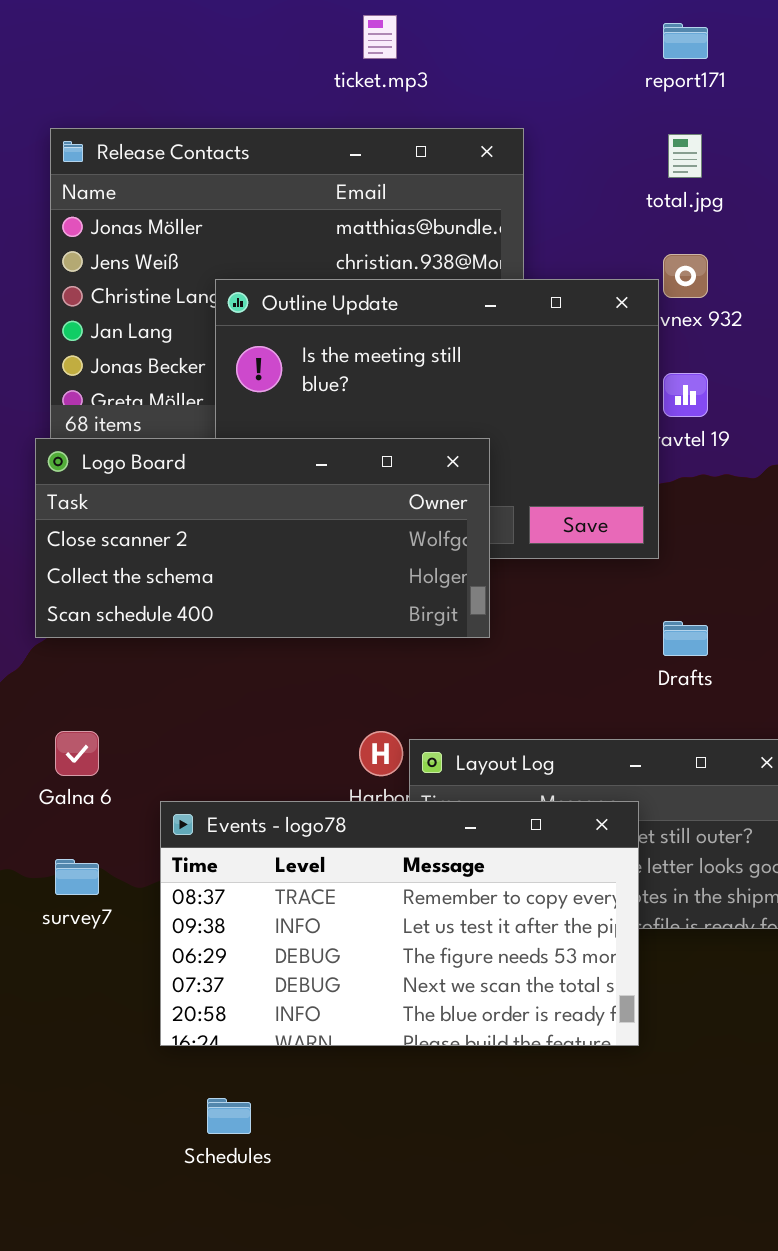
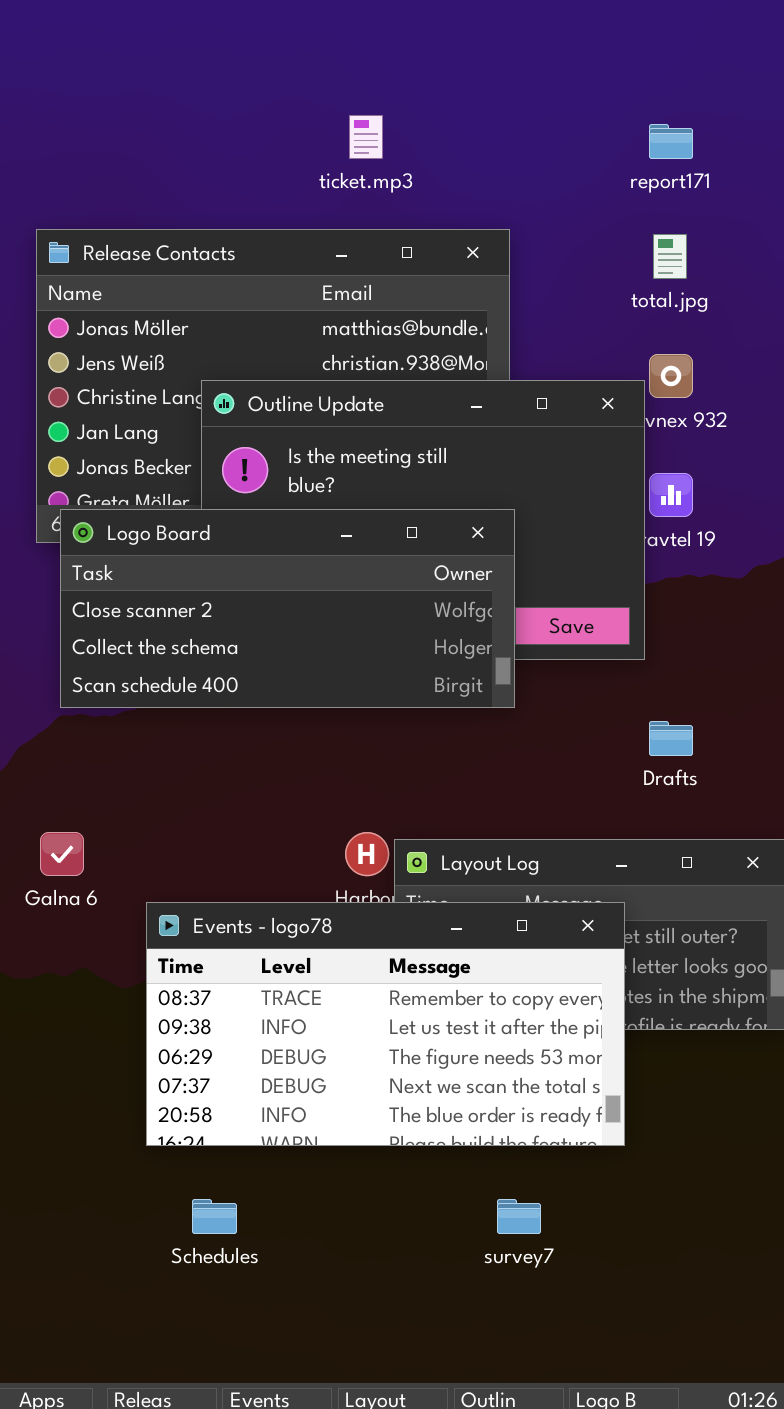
Logo Board: [35,438,490,638] -> [60,509,515,708], moved
survey7: [55,859,99,895] -> [497,1199,541,1234], moved

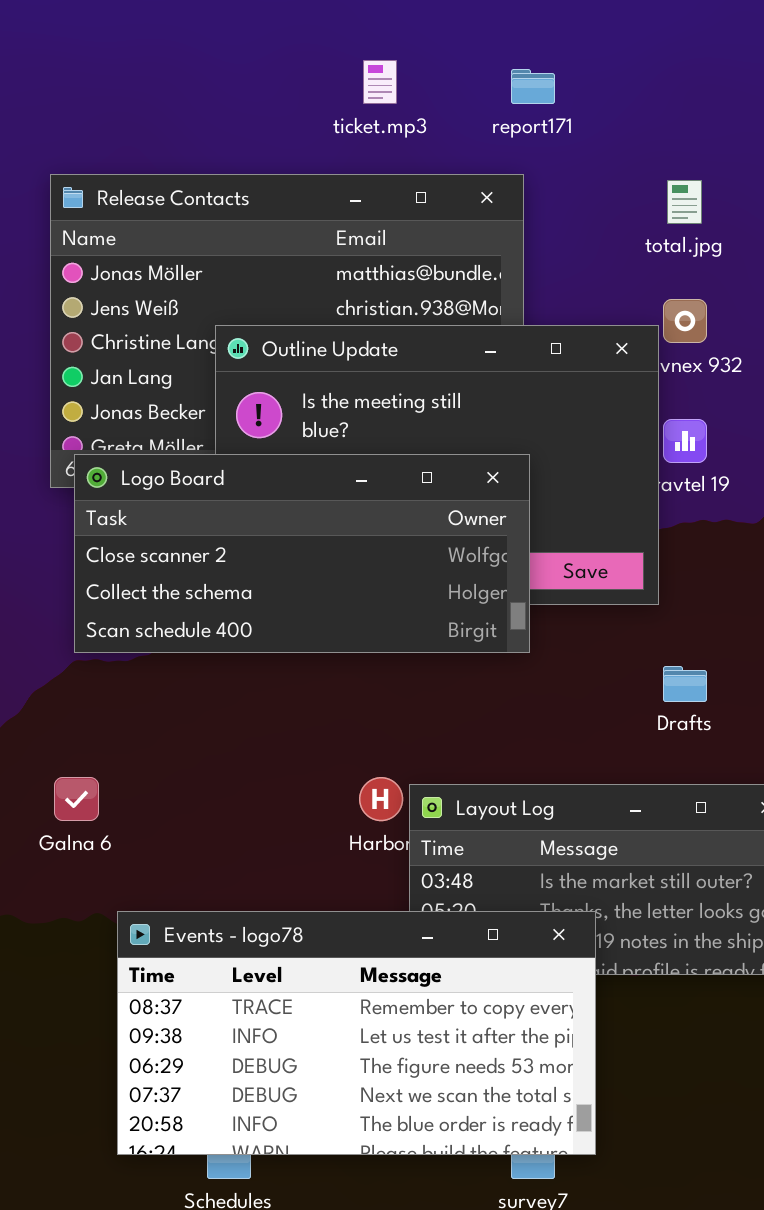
report171: [649,124,693,159] -> [511,69,555,104], moved
Events - logo78: [146,902,625,1146] -> [117,911,596,1155], moved

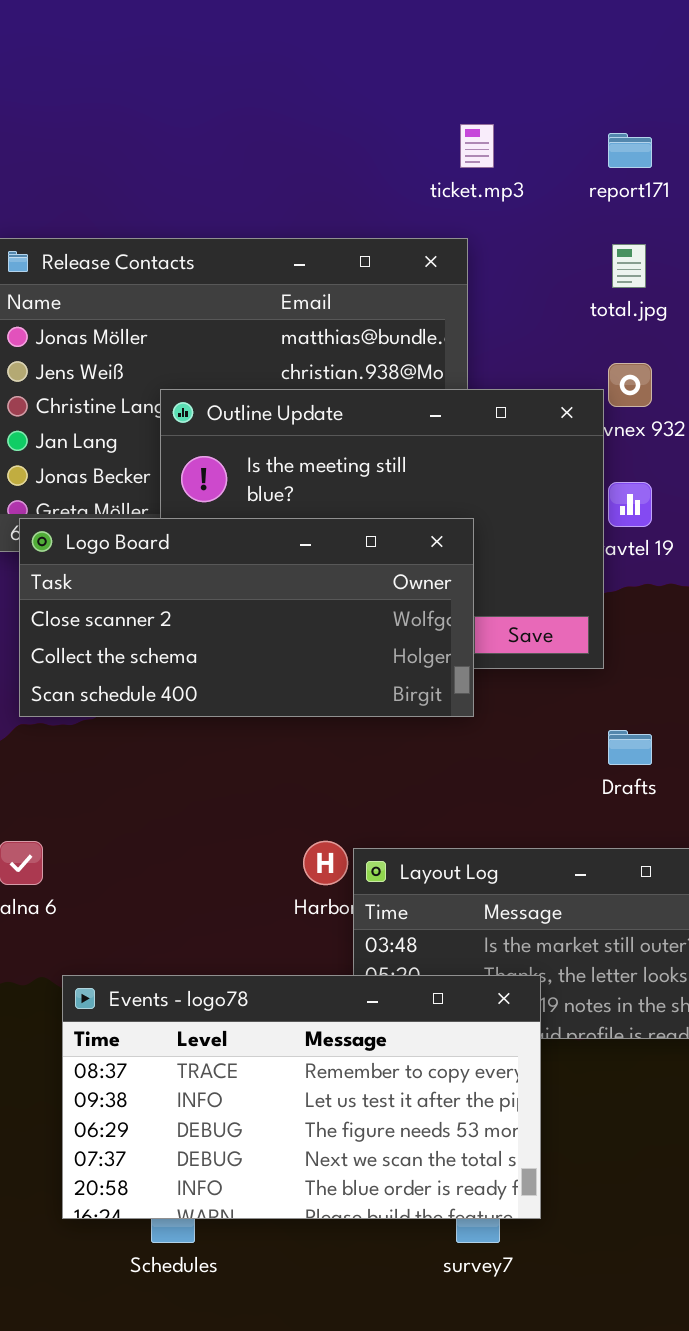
ticket.mp3: [363,60,397,104] -> [460,124,494,168], moved
report171: [511,69,555,104] -> [608,133,652,168], moved

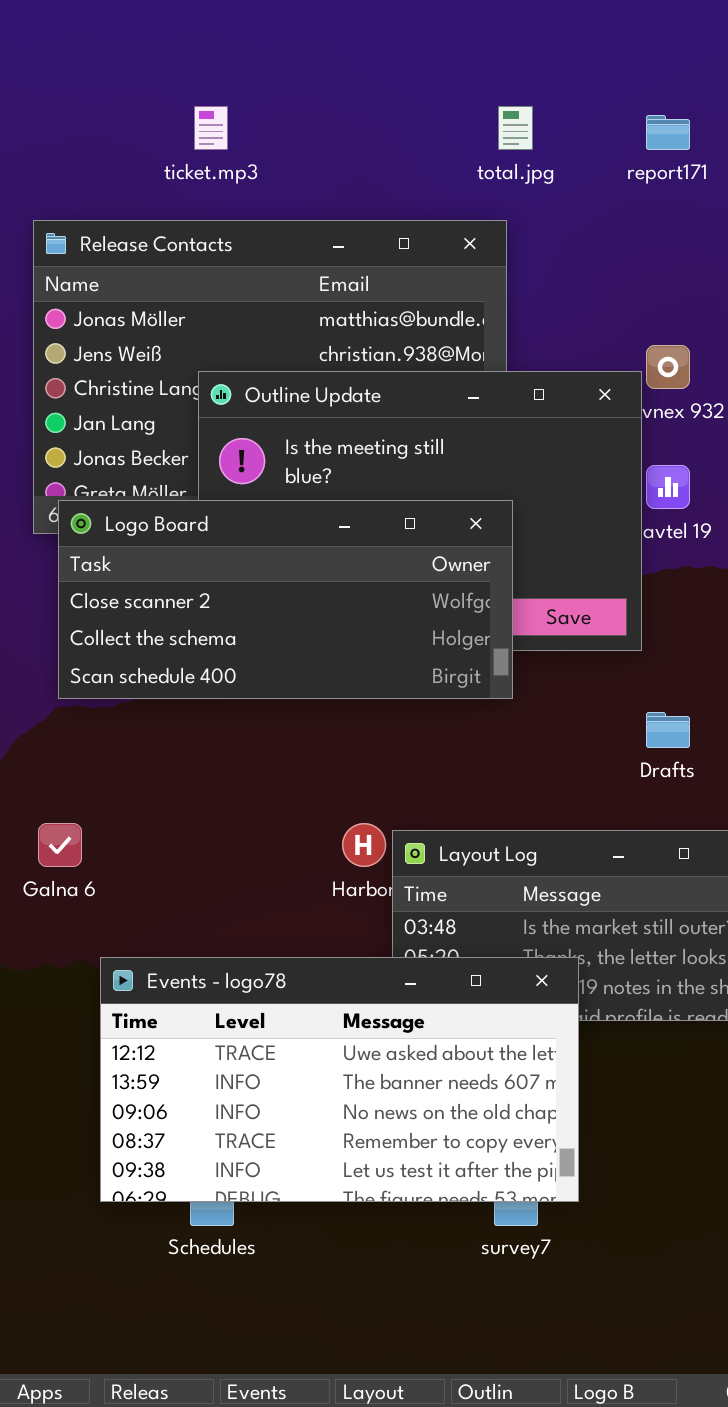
ticket.mp3: [460,124,494,168] -> [194,106,228,150], moved
total.jpg: [612,244,646,288] -> [498,106,533,150], moved
Events - logo78: [62,975,541,1219] -> [100,957,579,1202], scrolled up 3 rows

